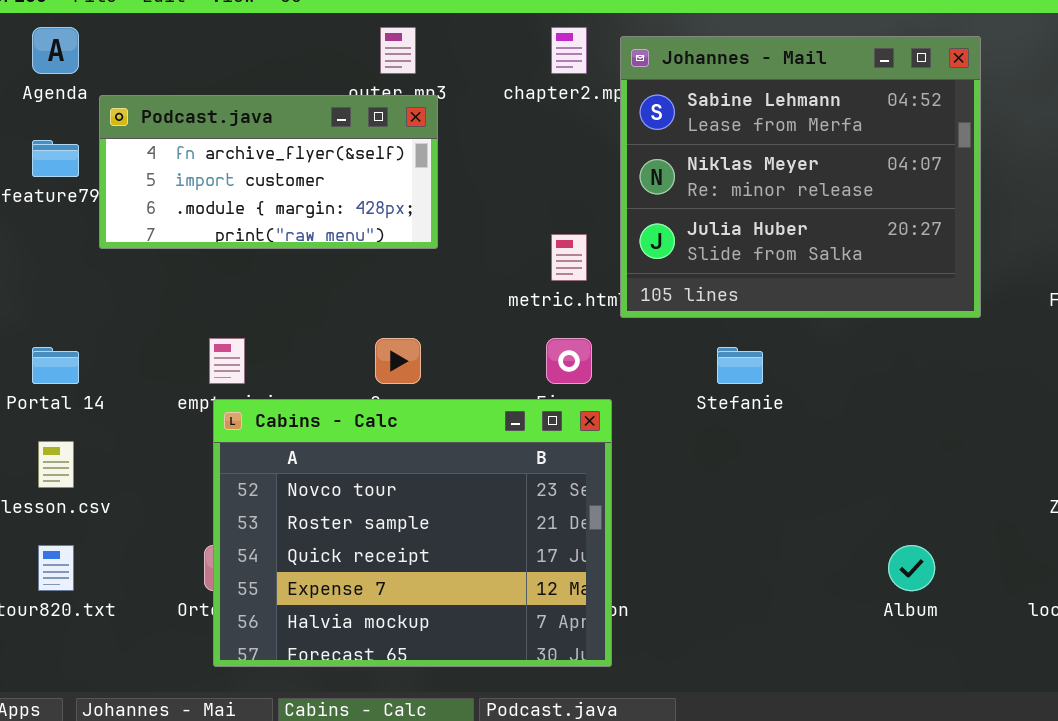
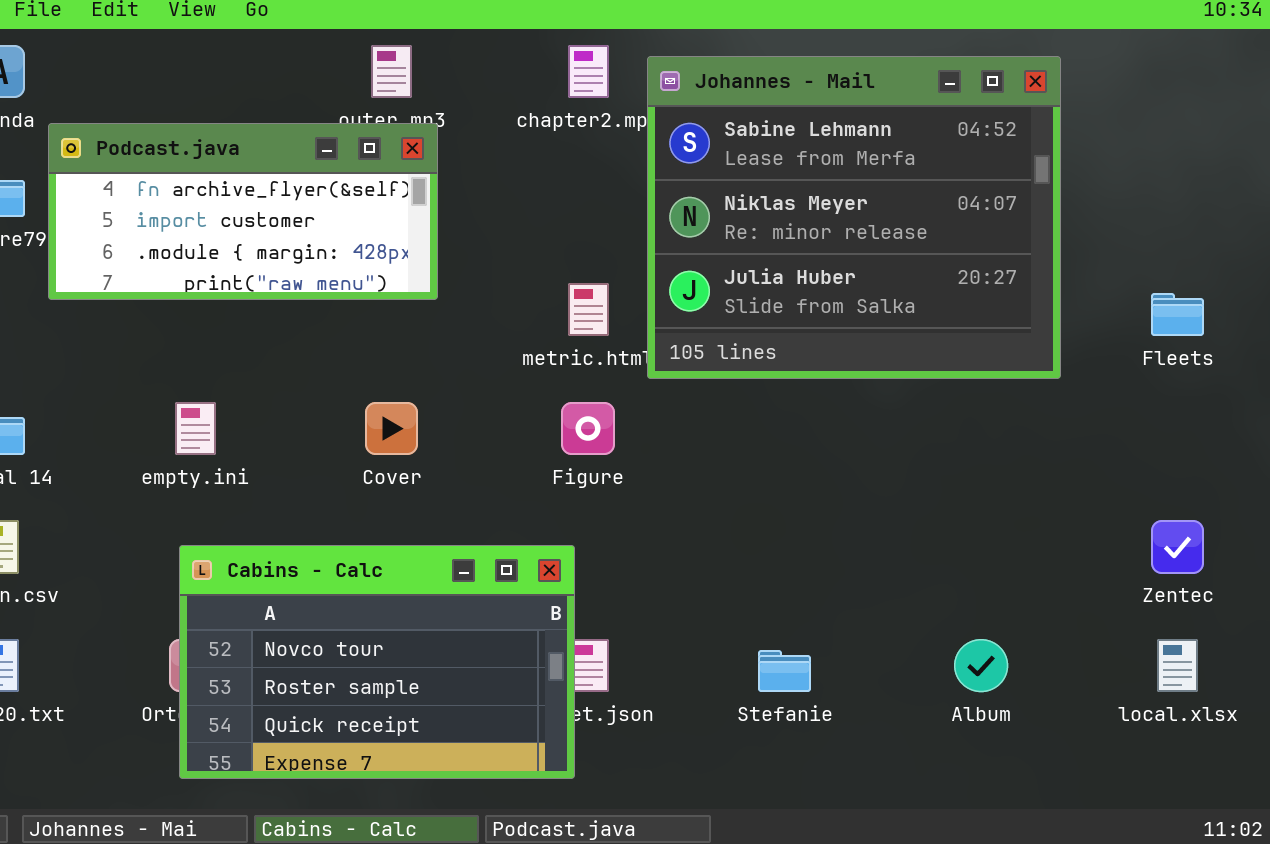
Stefanie: [717,347,763,384] -> [758,650,811,692], moved
Cabins - Calc: [213,399,612,667] -> [179,545,575,779], resized

